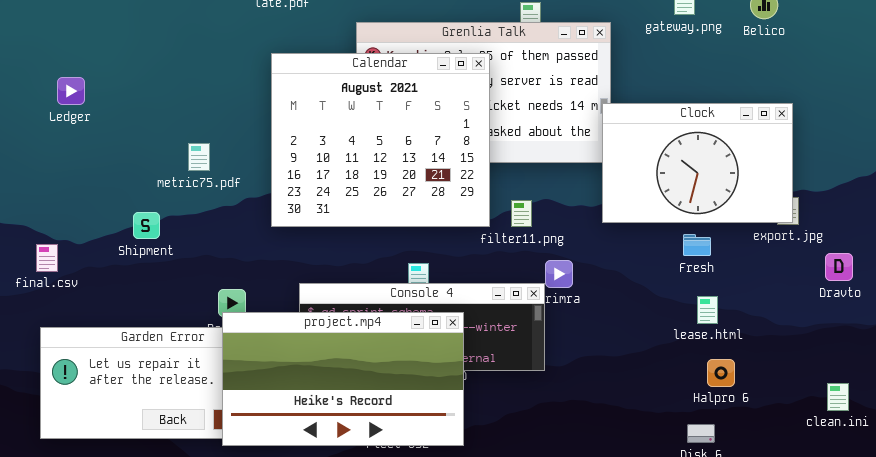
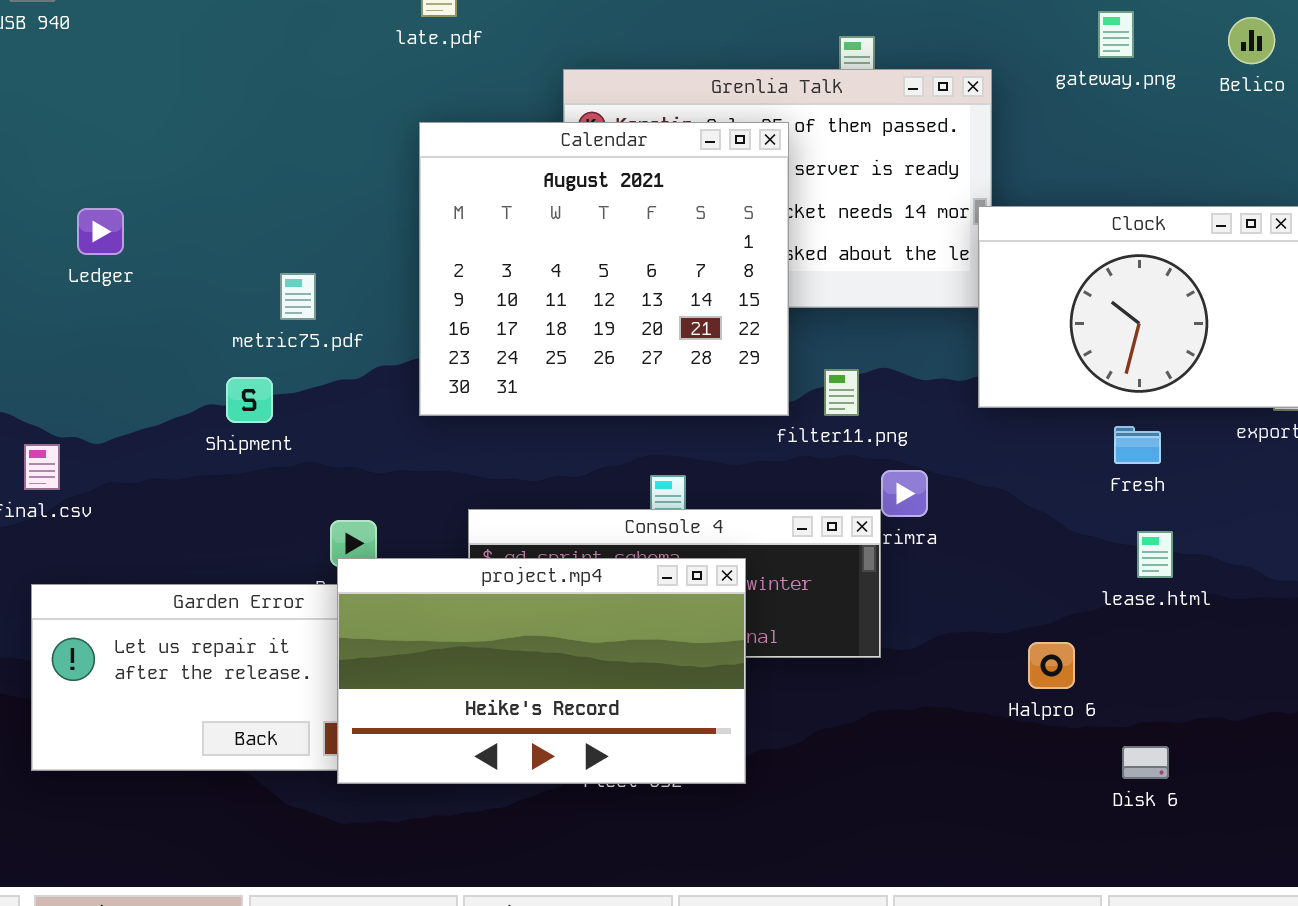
Ledger: [57,77,85,105] -> [77,208,124,255], moved
Shipment: [133,212,160,239] -> [226,377,273,423], moved
Halpro 6: [707,359,735,387] -> [1028,642,1075,689], moved

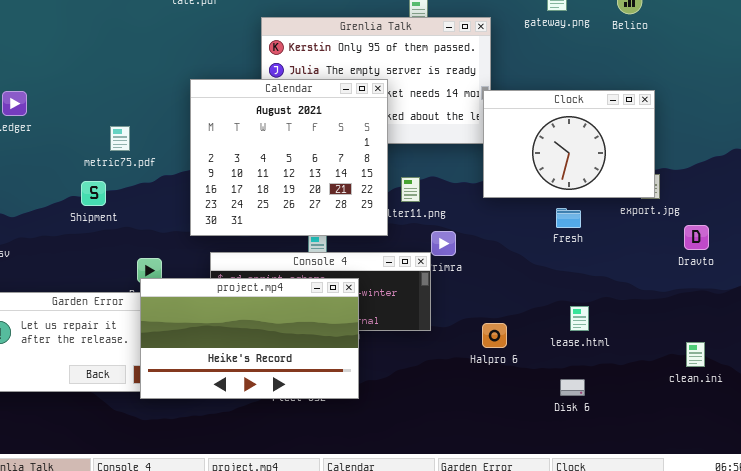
Calendar: [419,122,789,416] -> [190,79,388,236], moved
lease.html: [1137,531,1173,578] -> [570,306,589,331], moved
Halpro 6: [1028,642,1075,689] -> [482,323,507,348], moved

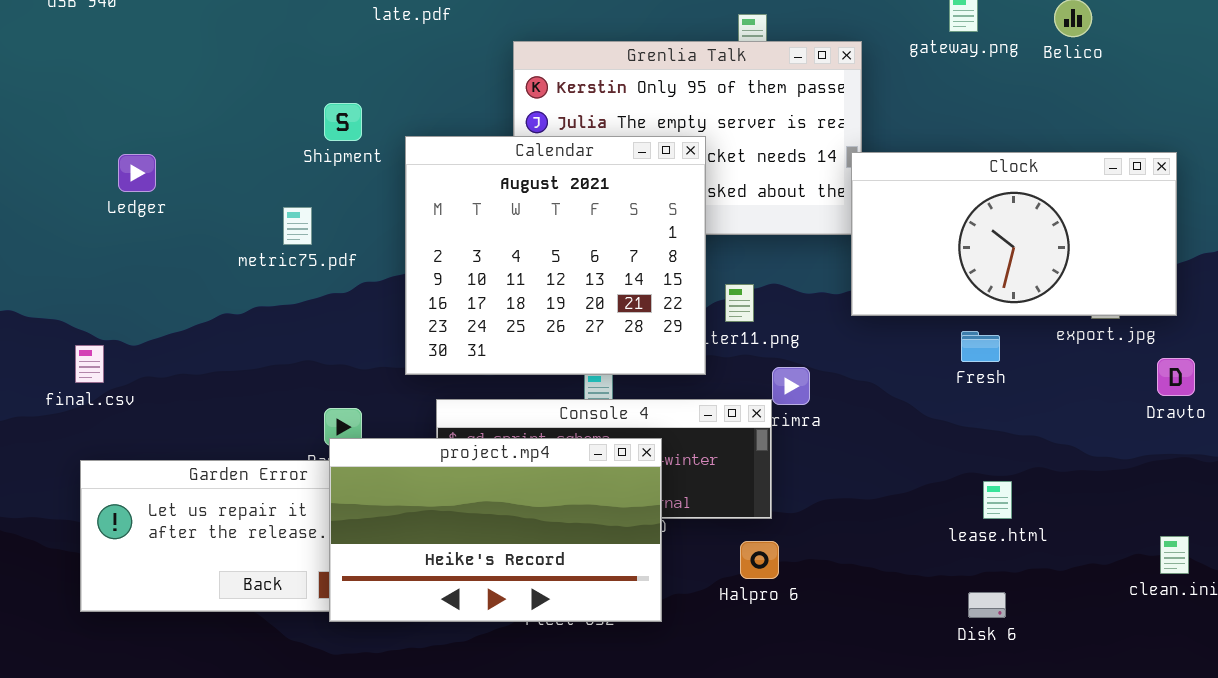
Clock: [483,90,655,198] -> [851,152,1177,316], resized
Shipment: [81,181,106,206] -> [324,103,362,141], moved
Halpro 6: [482,323,507,348] -> [740,541,779,579], moved

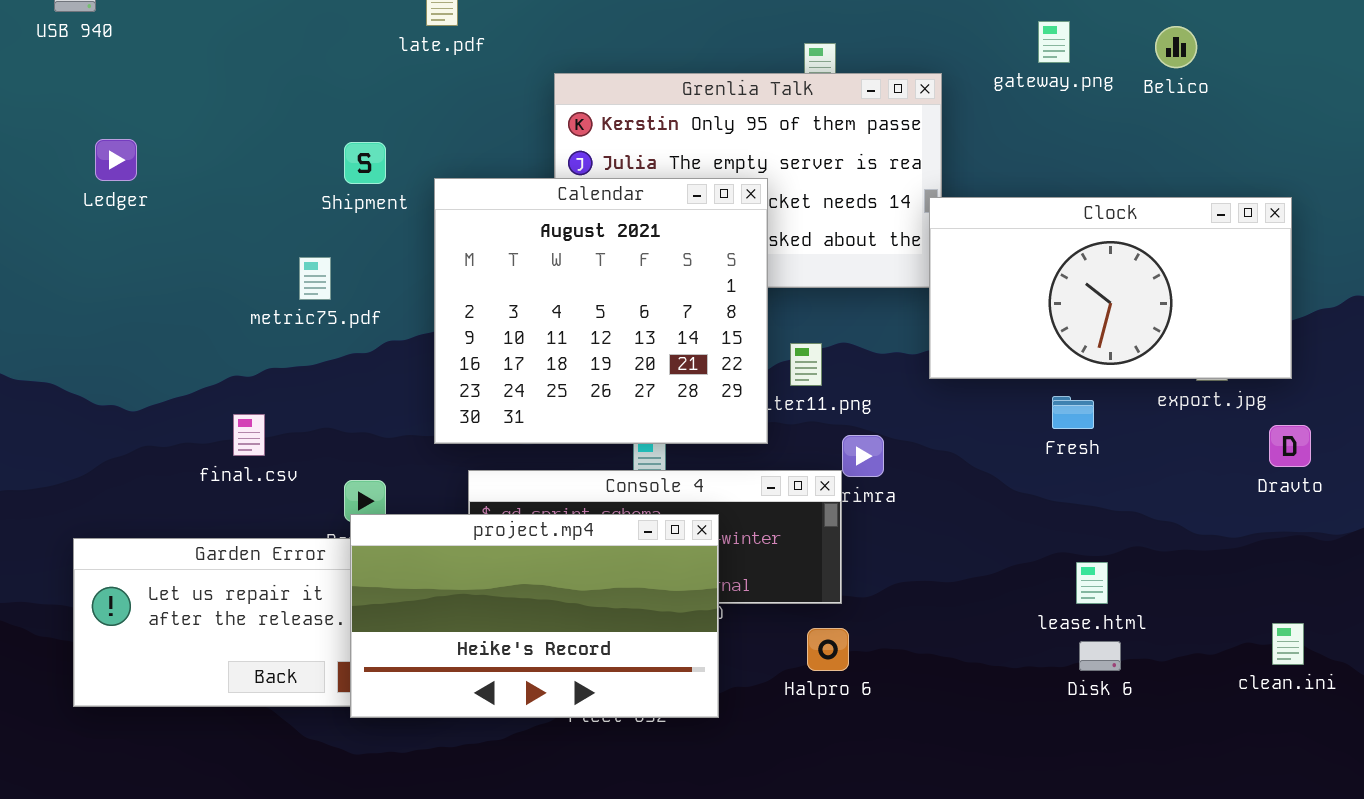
Ledger: [118,154,156,192] -> [95,139,137,181], moved
final.csv: [75,345,104,383] -> [233,414,265,456], moved
Disk 6: [968,592,1006,618] -> [1079,641,1121,671], moved

